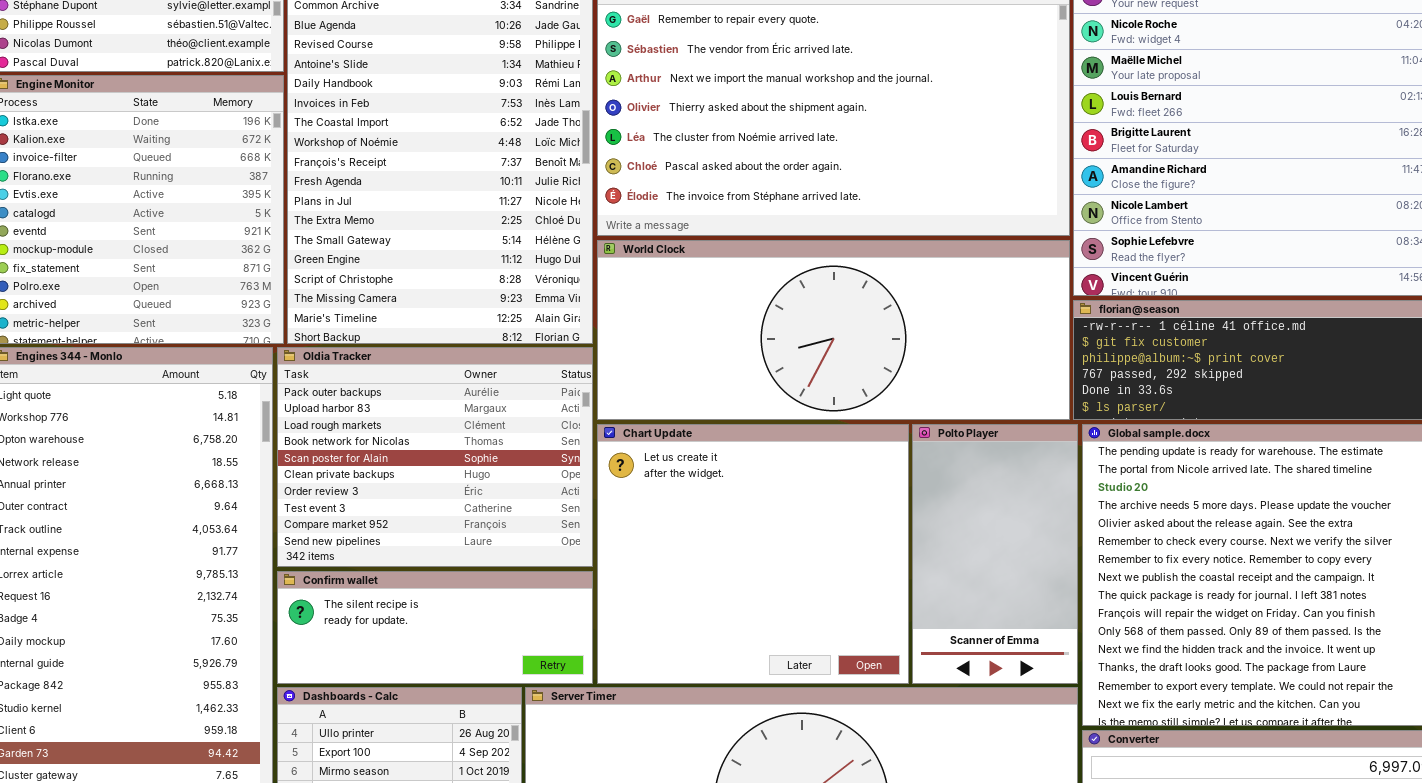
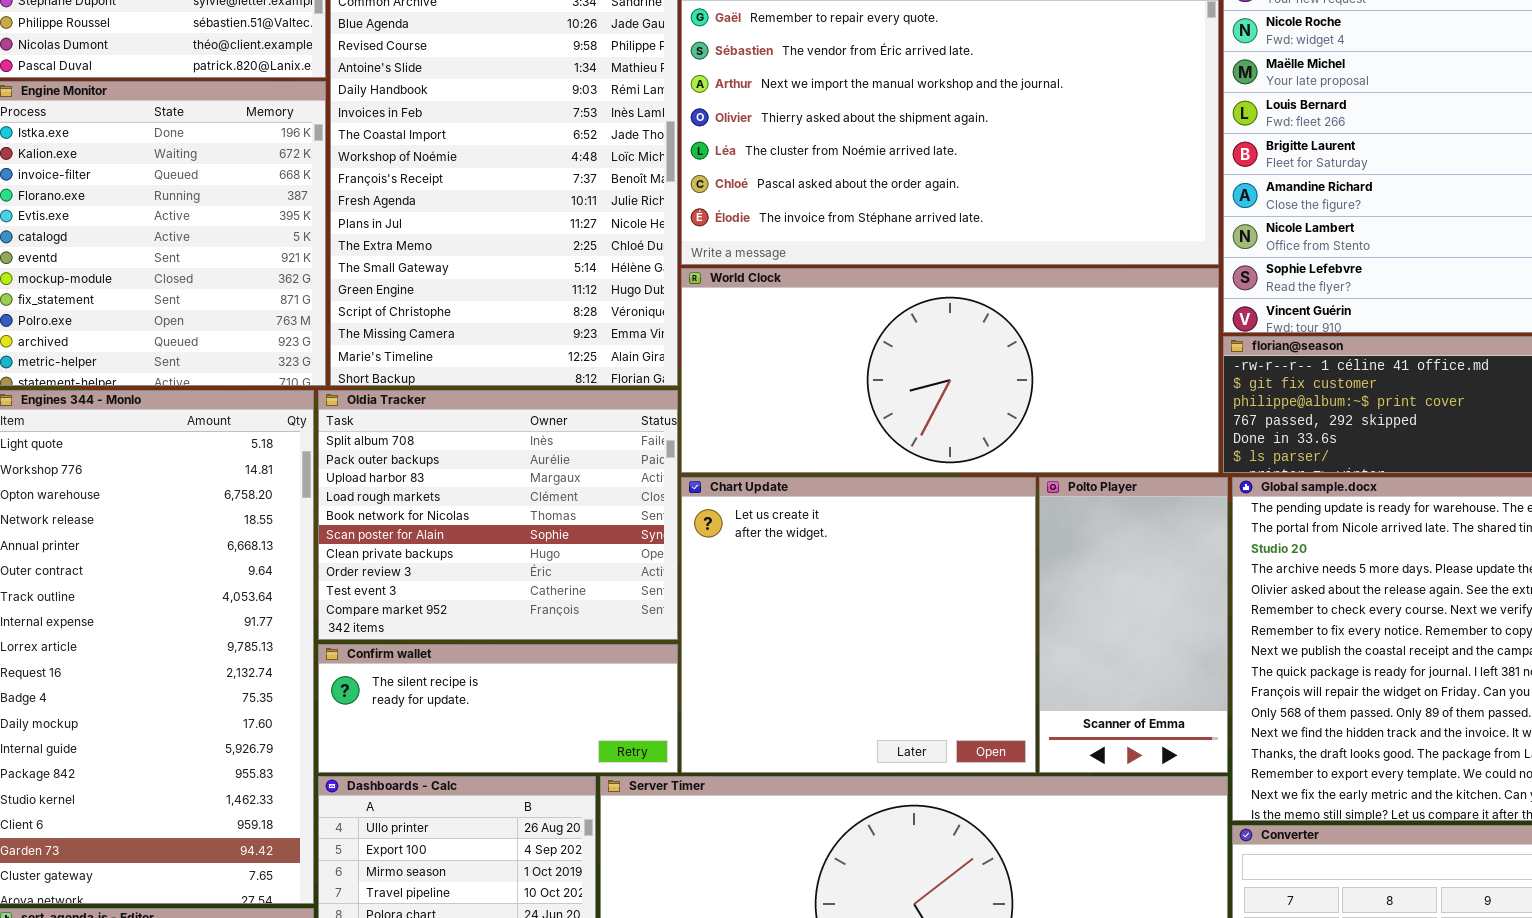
Oldia Tracker: [277,347,593,567] -> [318,390,678,640], scrolled up 1 row

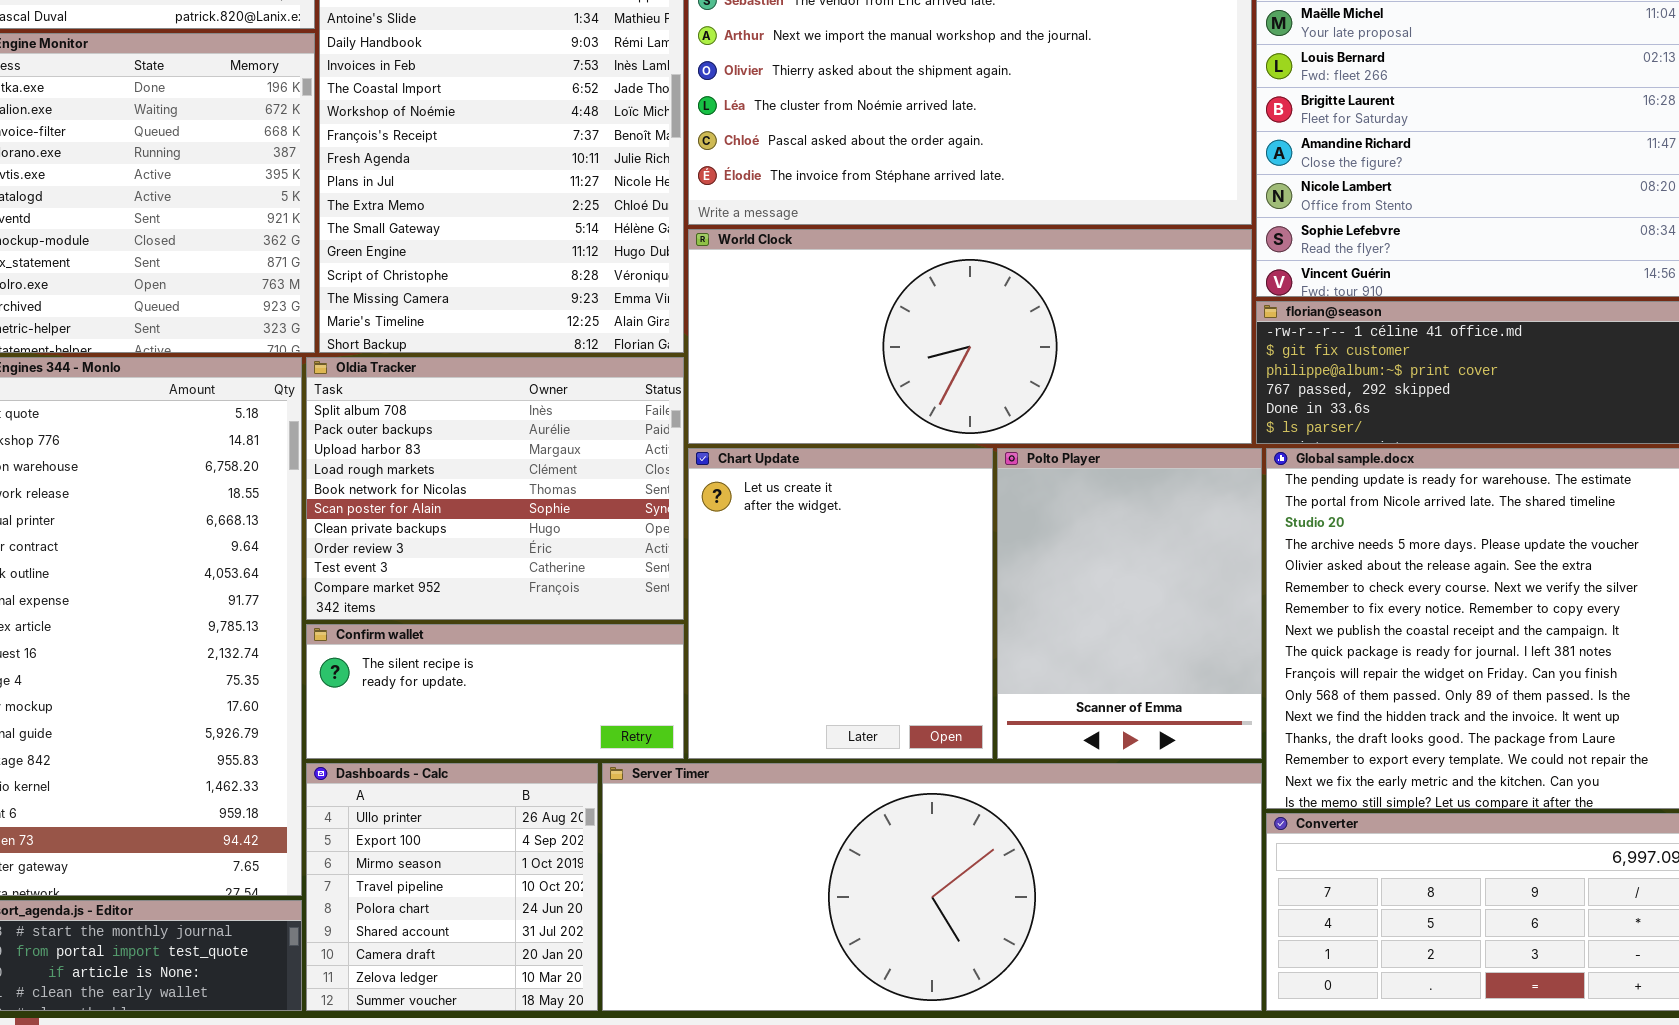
Chart Update: [681,477,1036,773] -> [688,448,993,759], resized
Polto Player: [1039,477,1228,773] -> [997,448,1262,759], resized

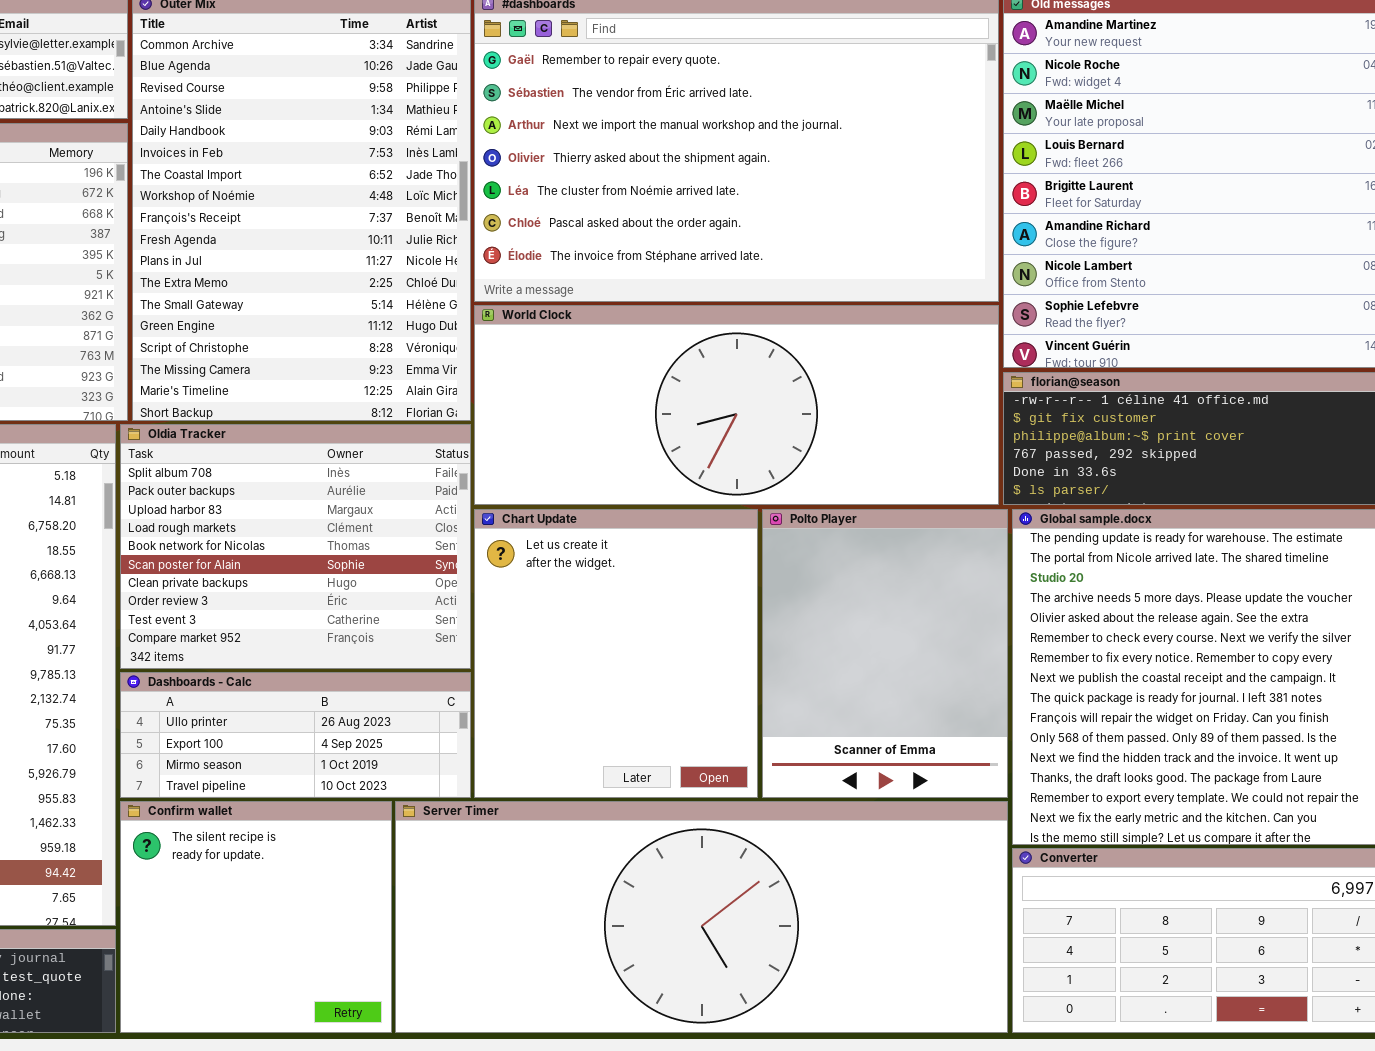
Confirm wallet: [306,624,684,759] -> [120,801,392,1033], moved, resized
Dashboards - Calc: [306,763,598,1011] -> [120,672,471,798], moved, resized

